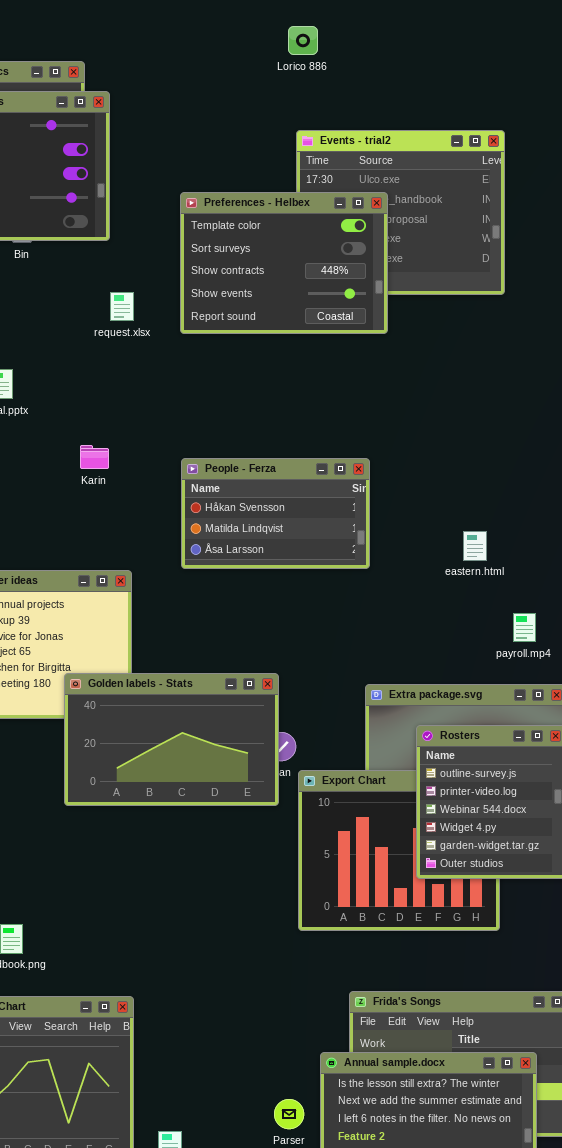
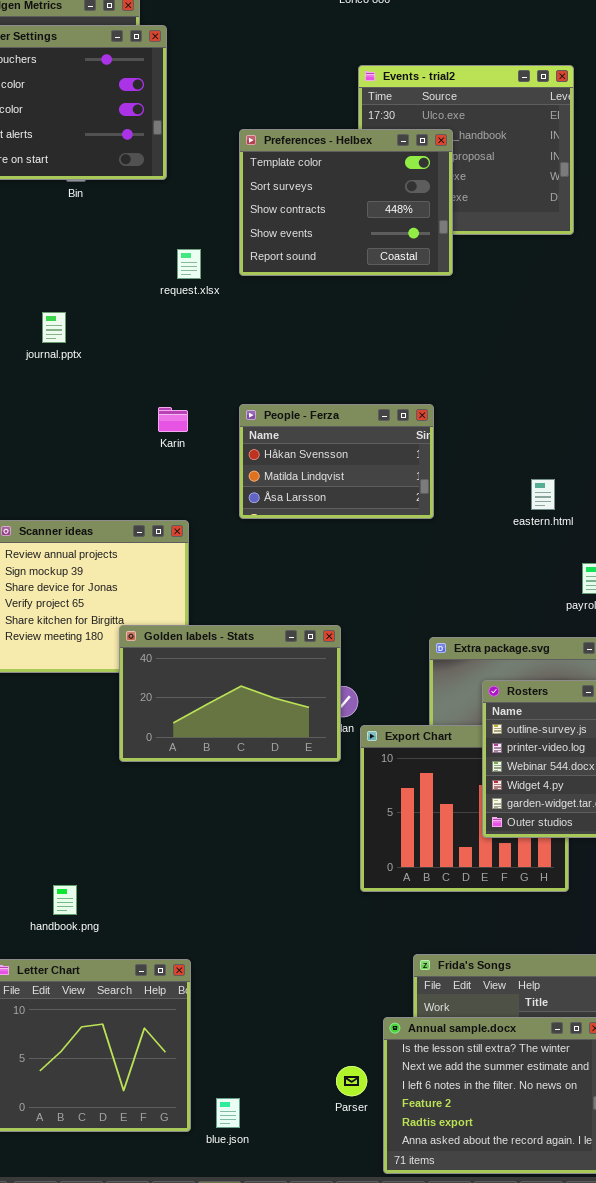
request.xlsx: [110,292,134,321] -> [177,249,201,279], moved
Karin: [80,445,109,469] -> [158,407,188,432], moved

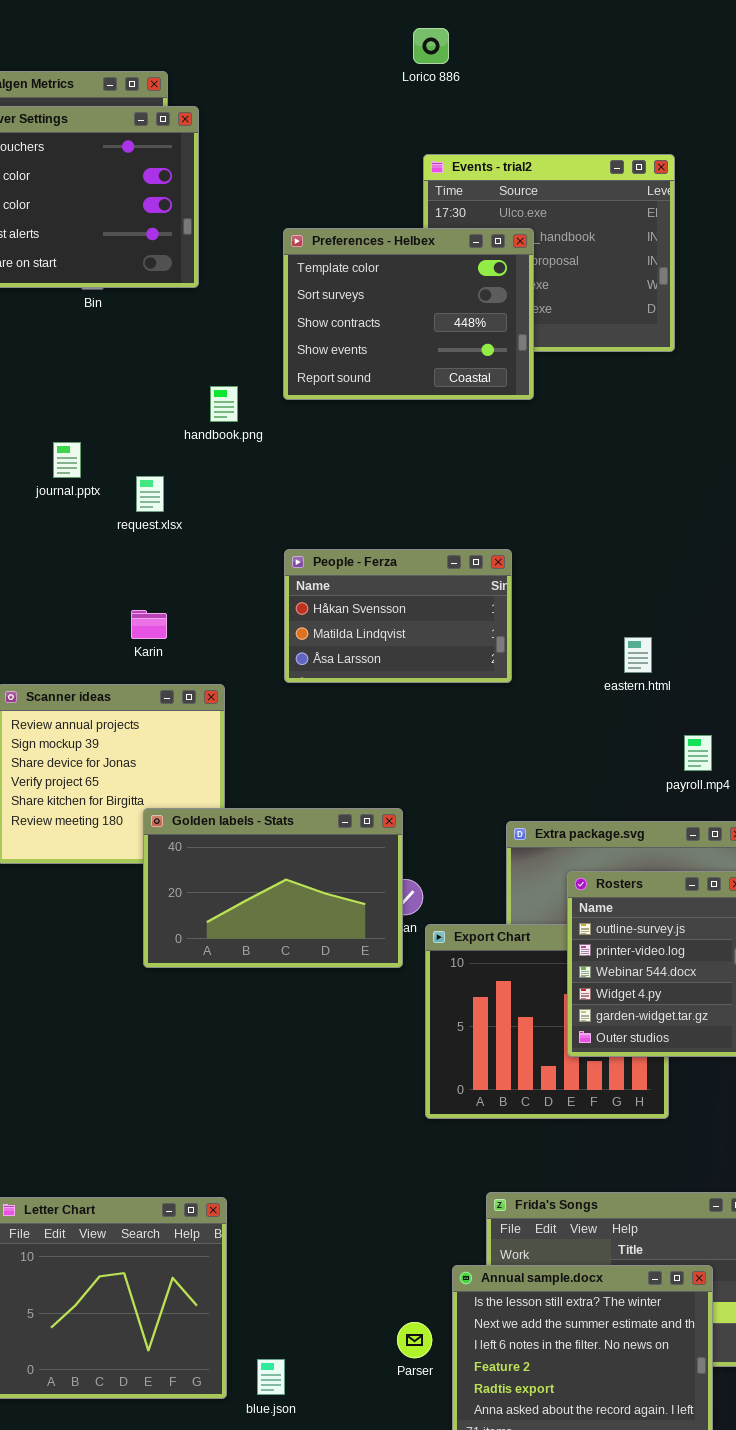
request.xlsx: [177,249,201,279] -> [136,476,164,512], moved
Karin: [158,407,188,432] -> [131,610,167,639], moved
handbook.png: [53,885,77,915] -> [210,386,238,422], moved

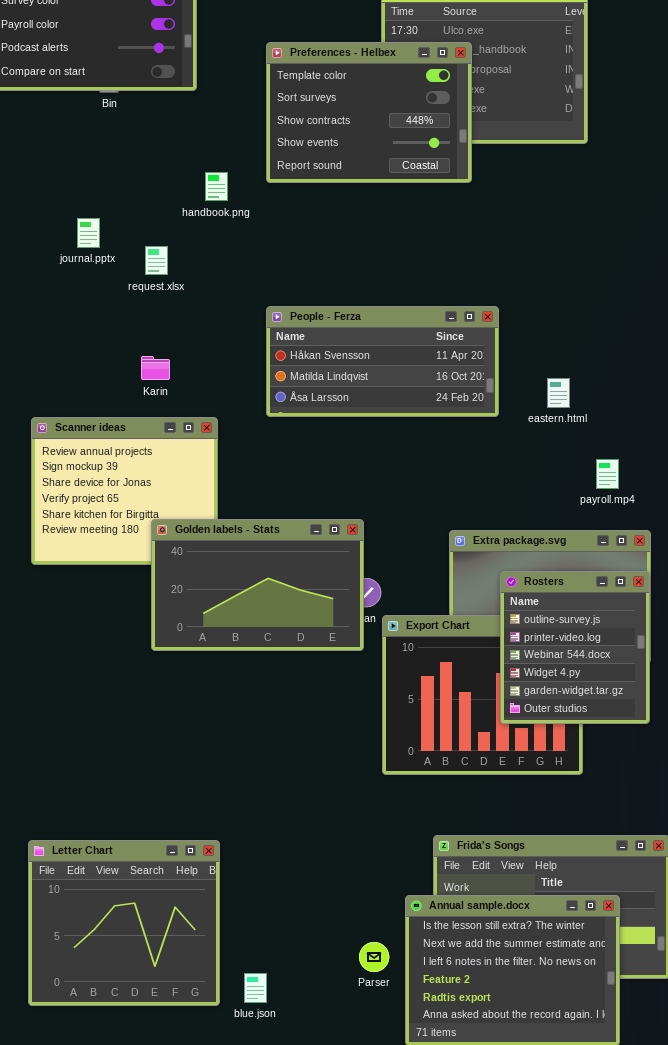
People - Ferza: [284,549,512,683] -> [266,306,499,417], resized

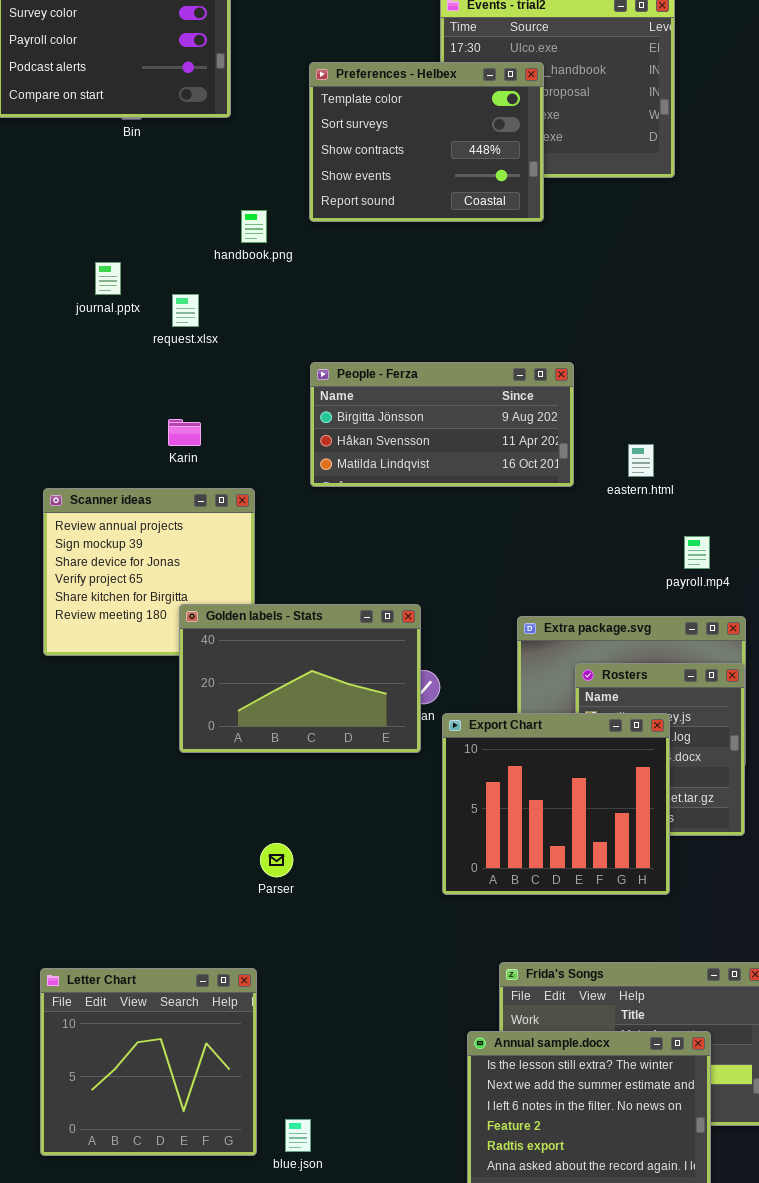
People - Ferza: [266,306,499,417] -> [310,362,574,487], scrolled up 1 row
Export Chart: [382,615,583,775] -> [442,713,670,895], raised
Parser: [359,942,389,972] -> [260,843,293,877], moved

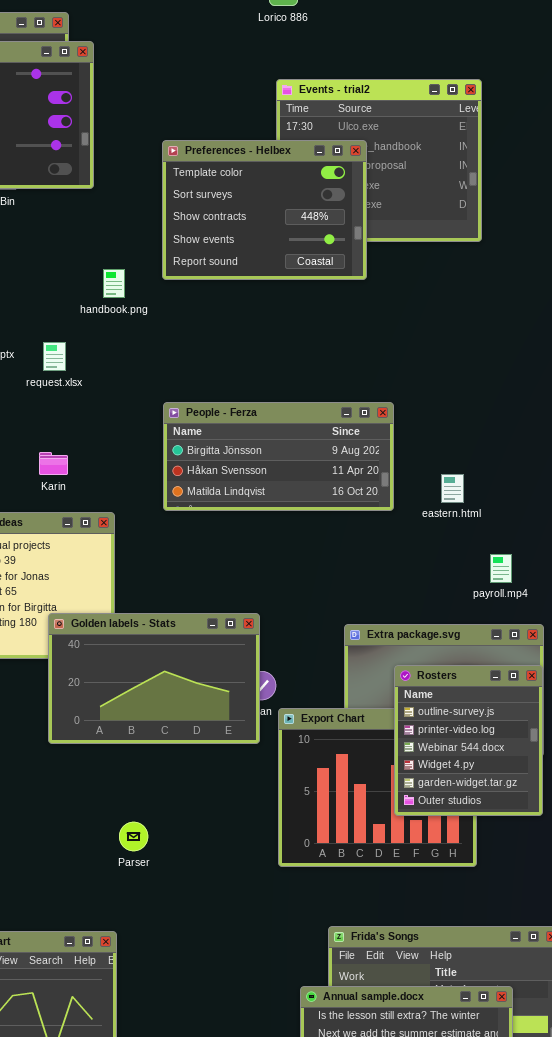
Rosters: [575,663,745,836] -> [394,665,543,816], raised

